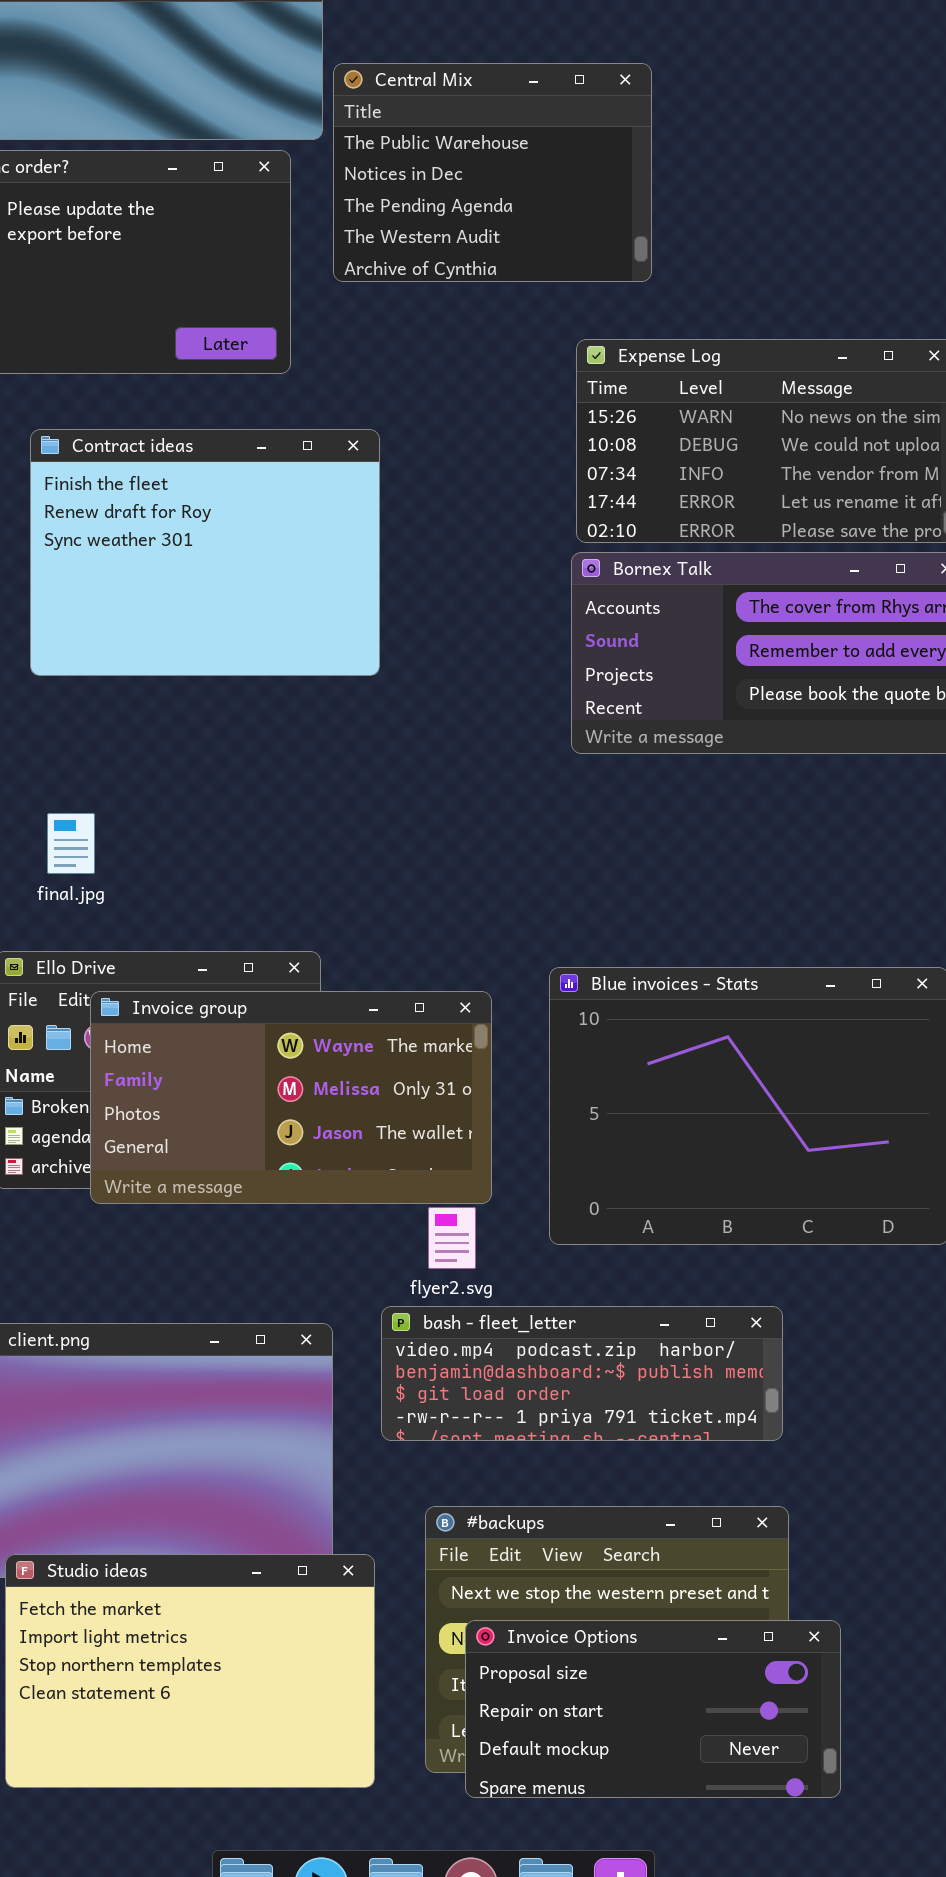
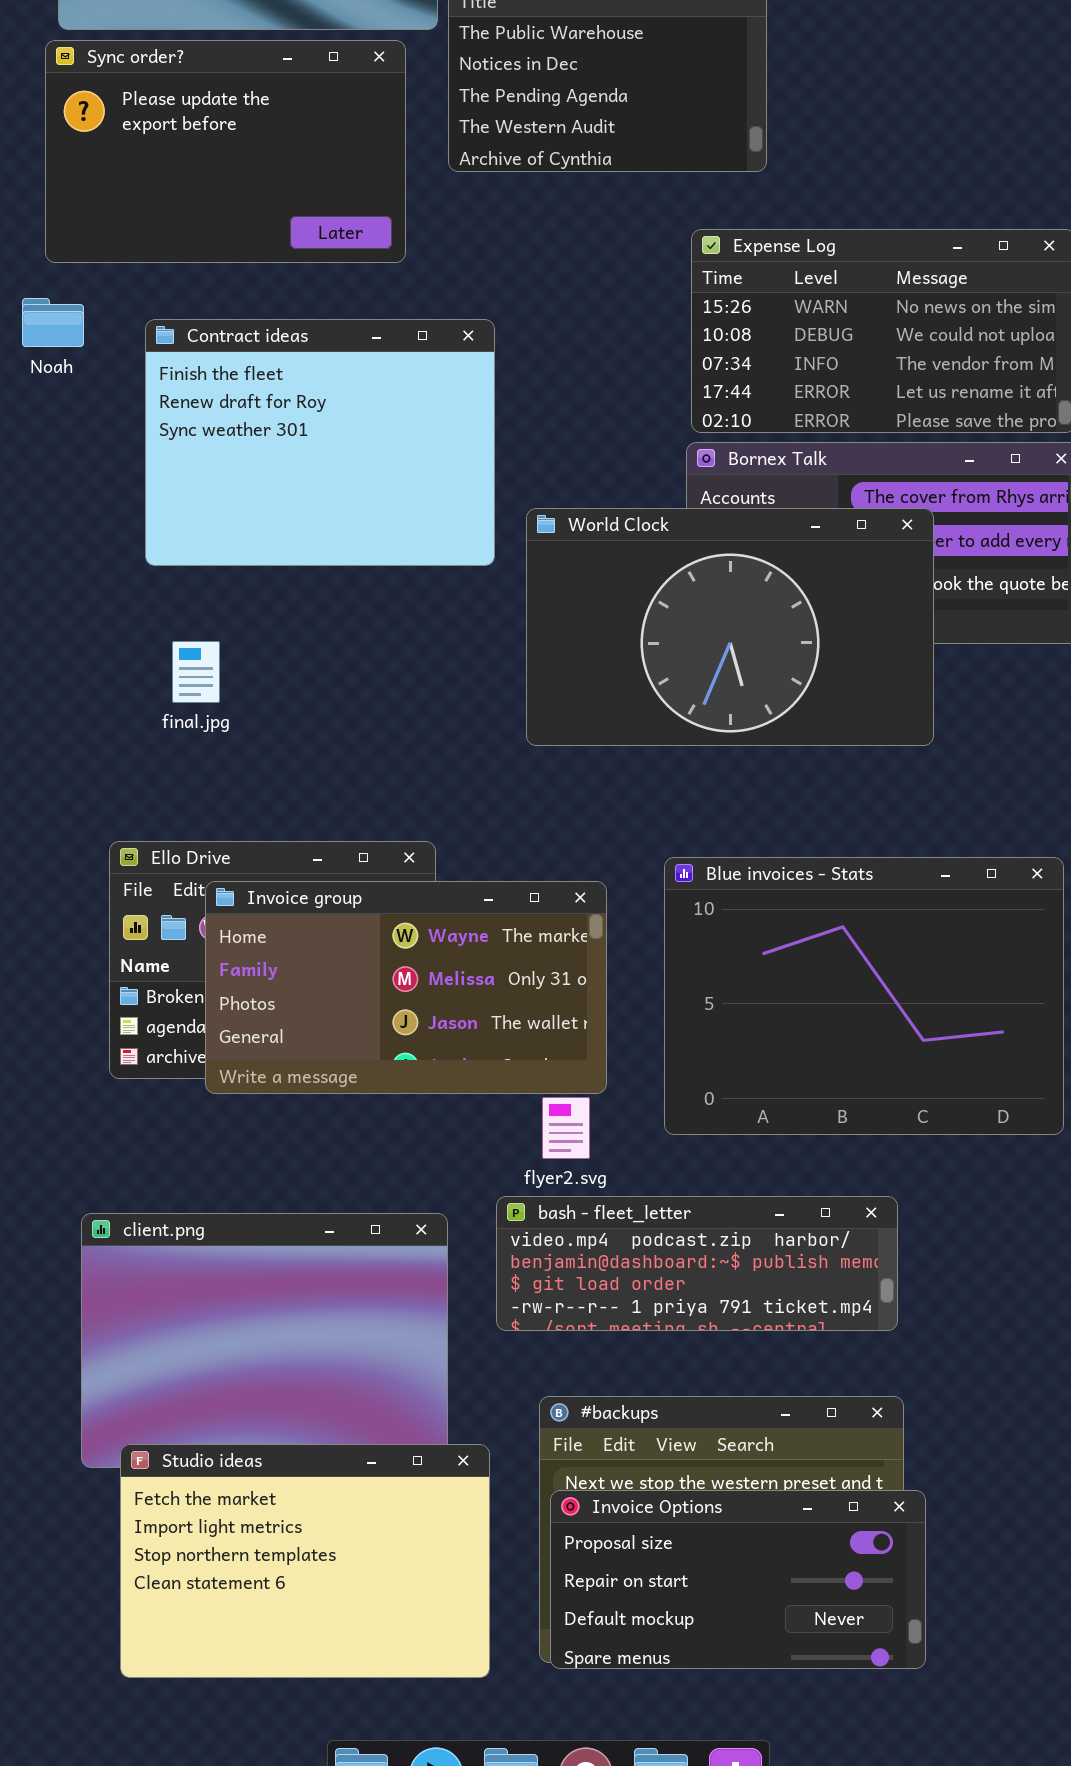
World Clock: none -> [526,508,934,746], opened
final.jpg: [47,813,95,874] -> [172,641,220,703], moved
Invoice Options: [465,1620,841,1798] -> [550,1490,926,1669], moved

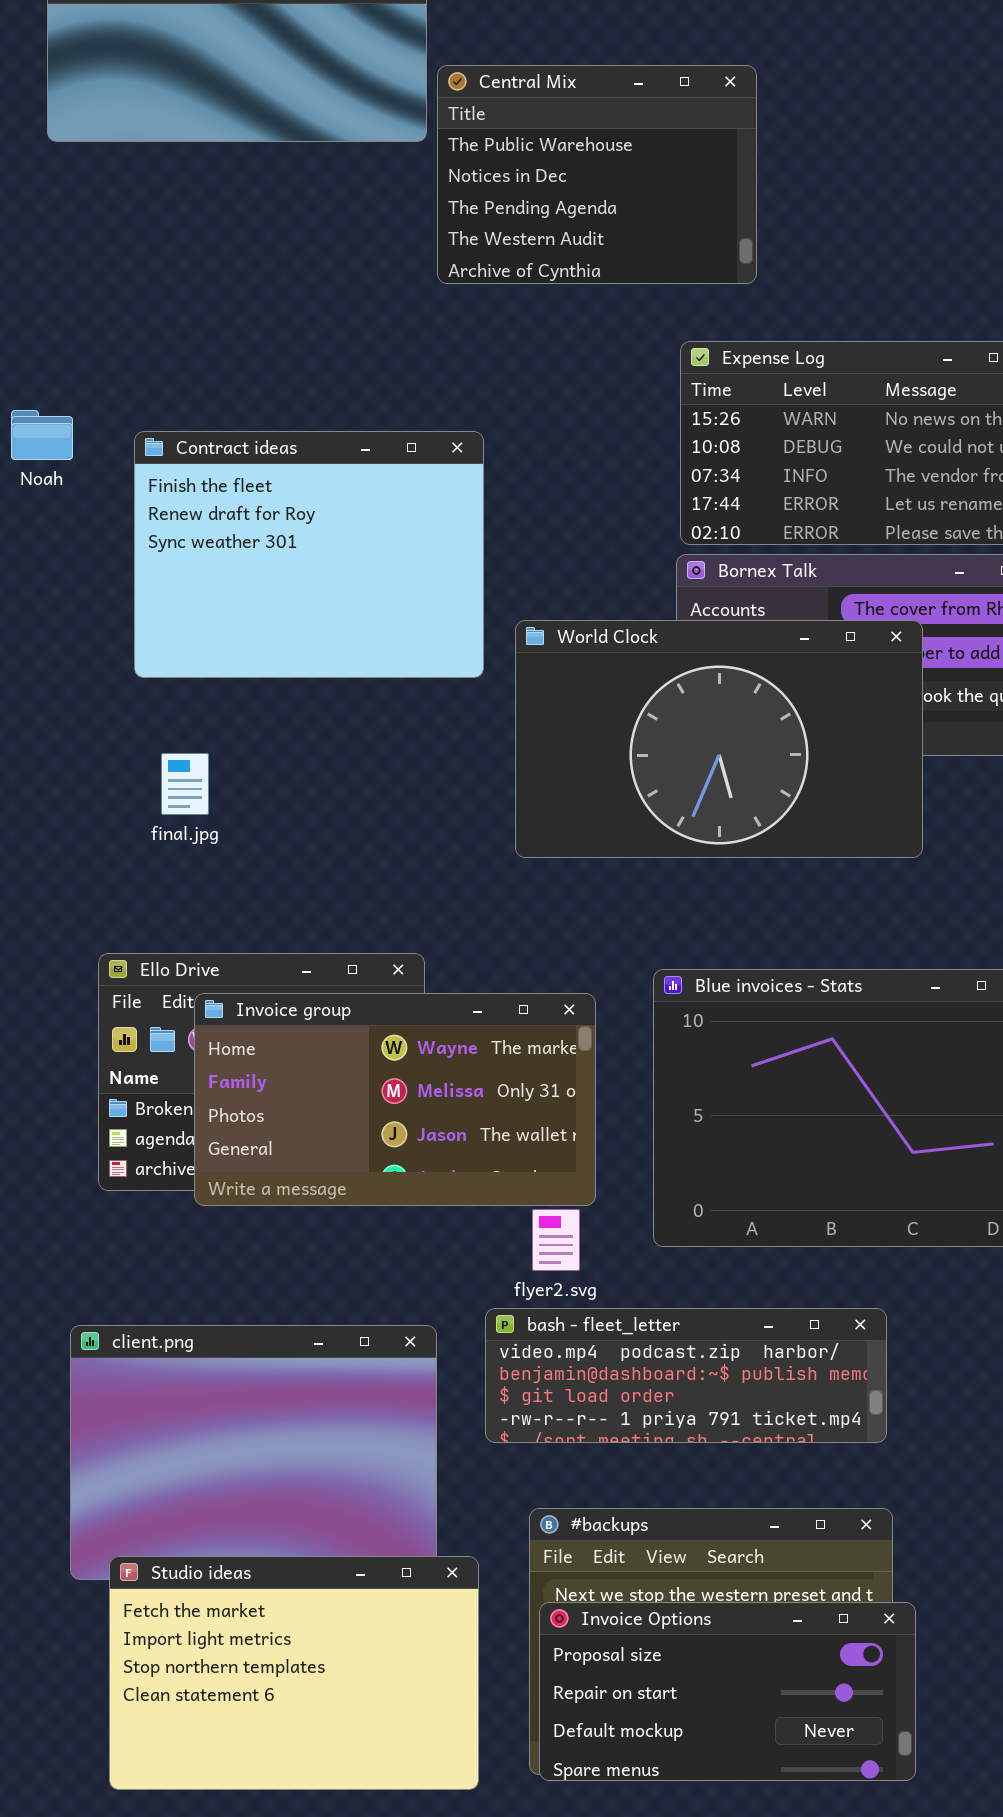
Sync order?: [45,40,406,263] -> none, closed

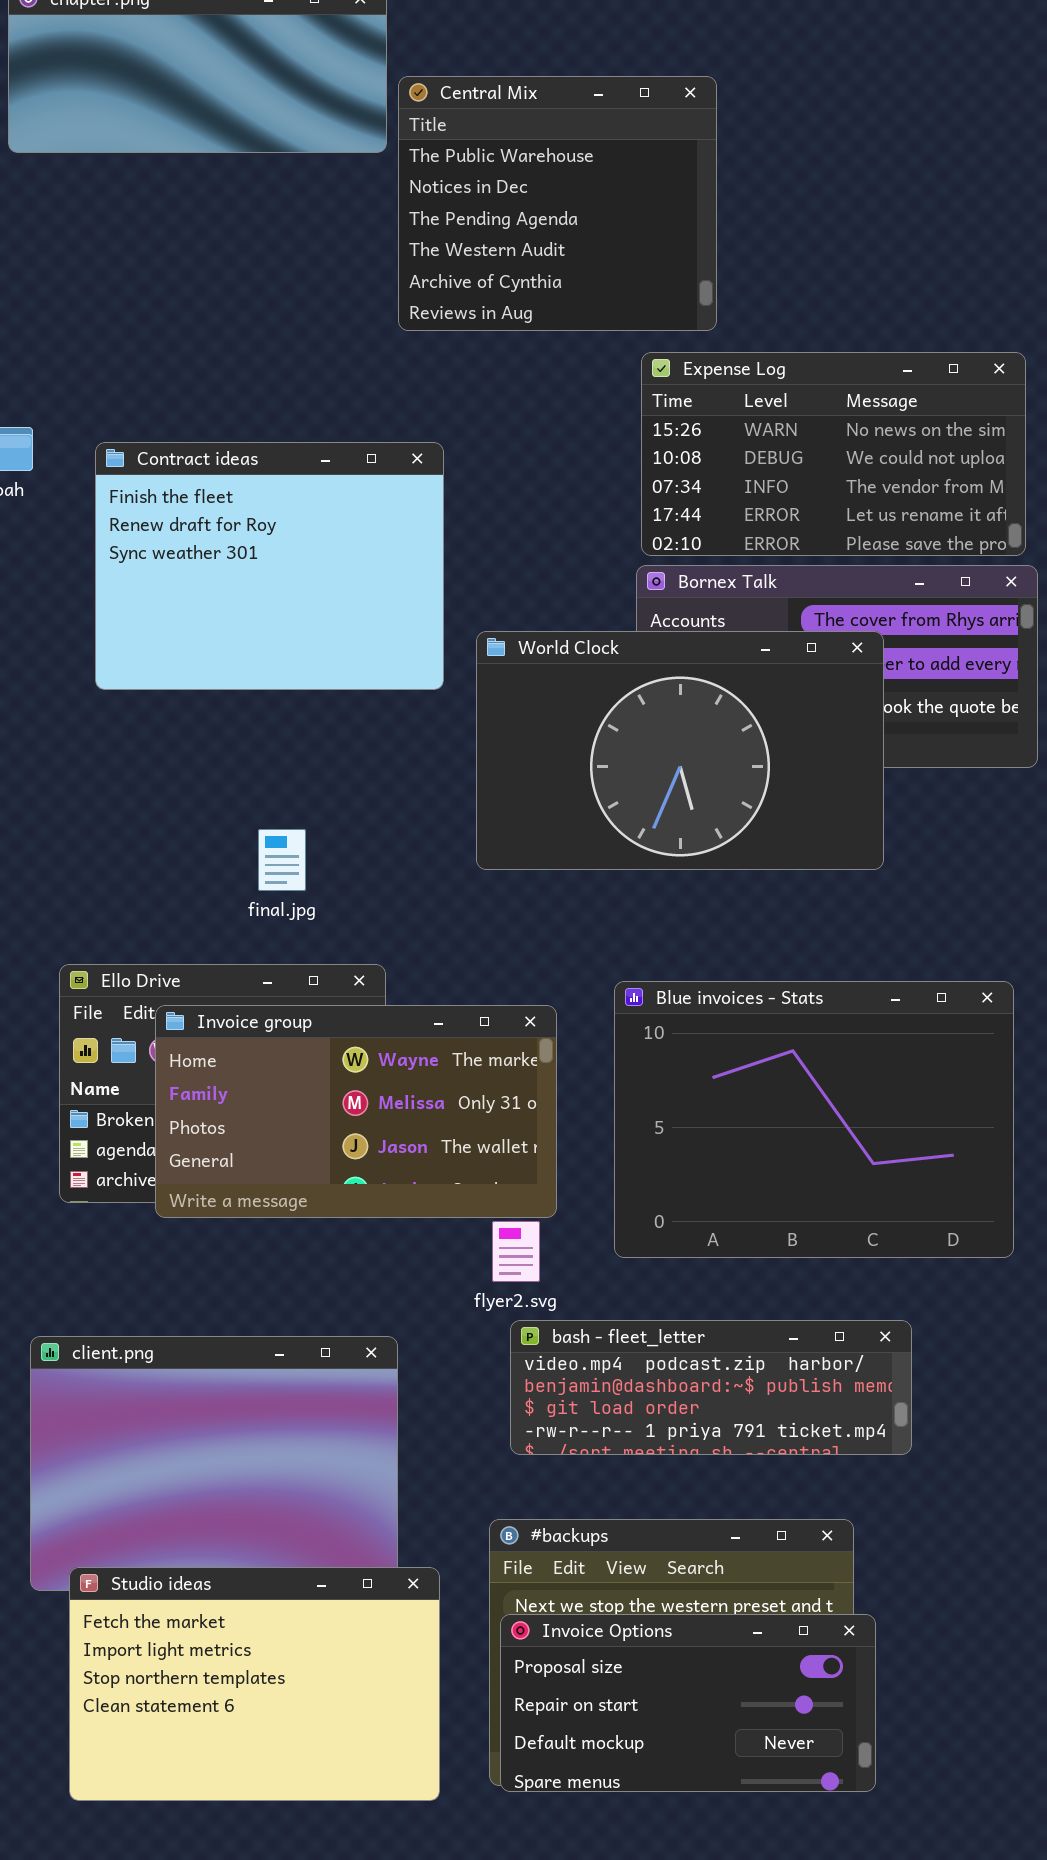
Central Mix: [437,65,757,284] -> [398,76,717,331], resized
final.jpg: [161,753,209,815] -> [258,829,306,891], moved
bash - fleet_letter: [485,1308,887,1443] -> [510,1320,912,1455], moved

